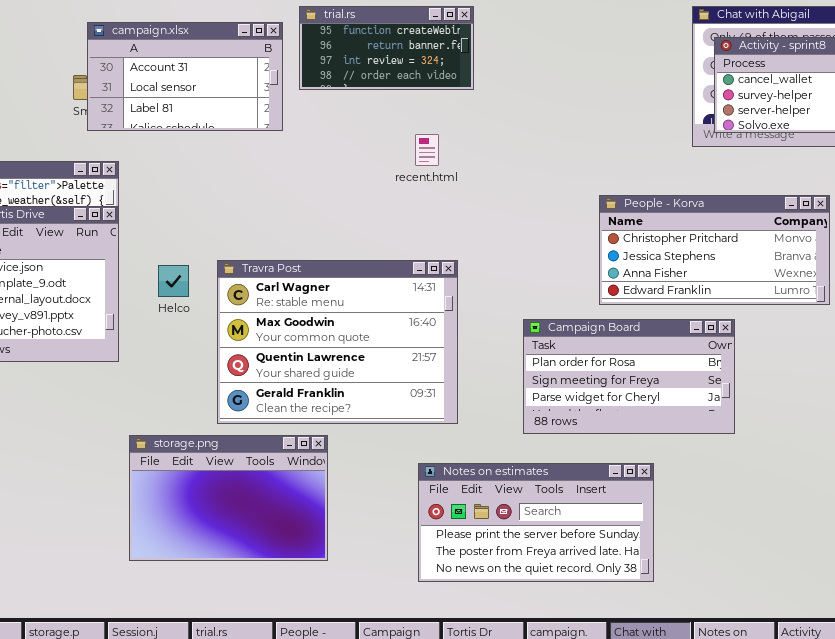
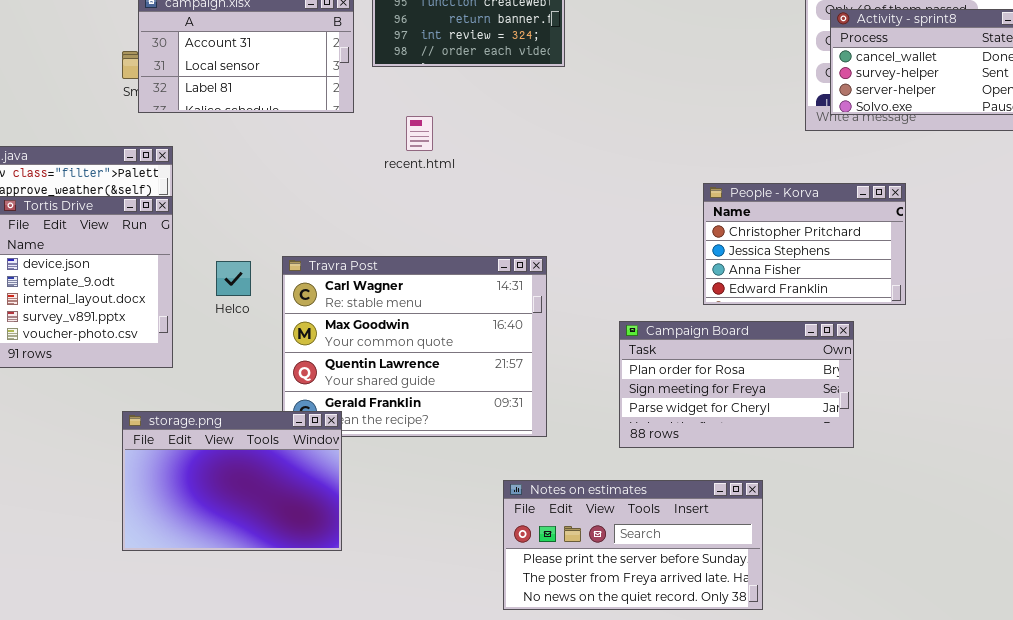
recent.html: [415,134,439,166] -> [406,116,433,151], moved
People - Korva: [599,195,830,305] -> [703,183,906,305], resized
storage.png: [129,435,328,561] -> [122,411,342,551], moved

